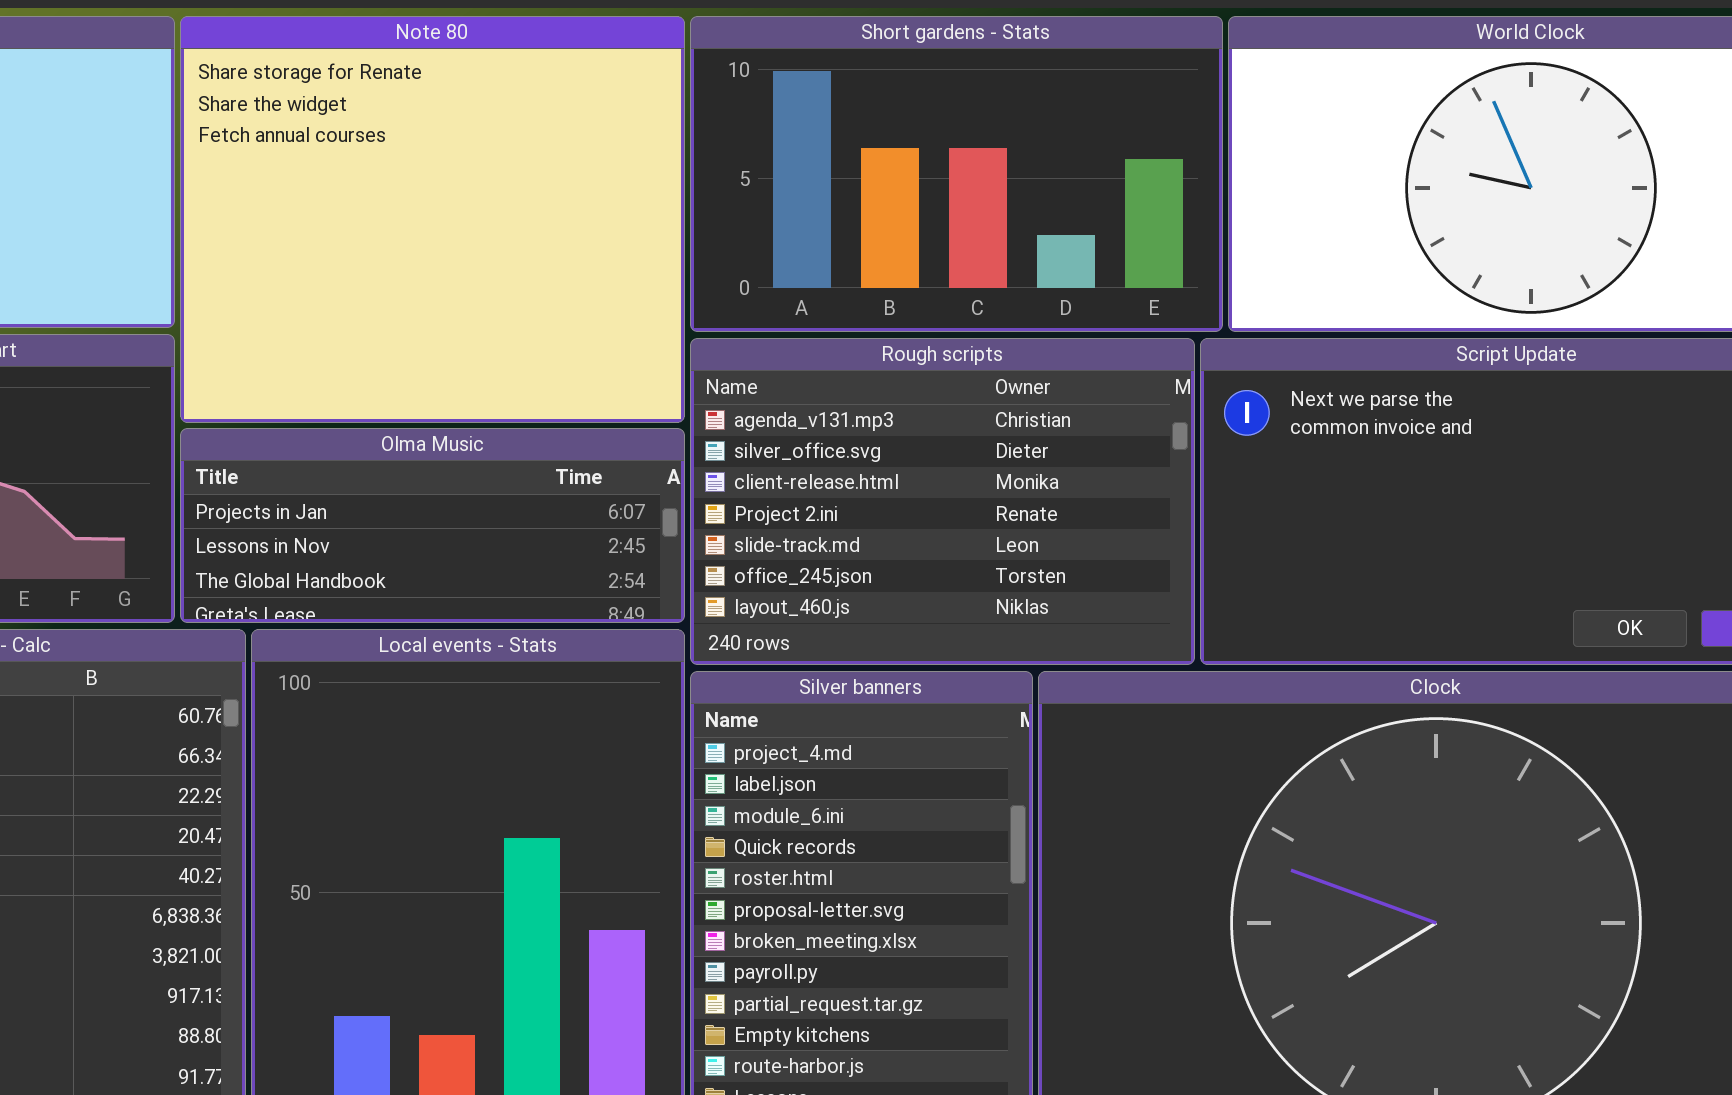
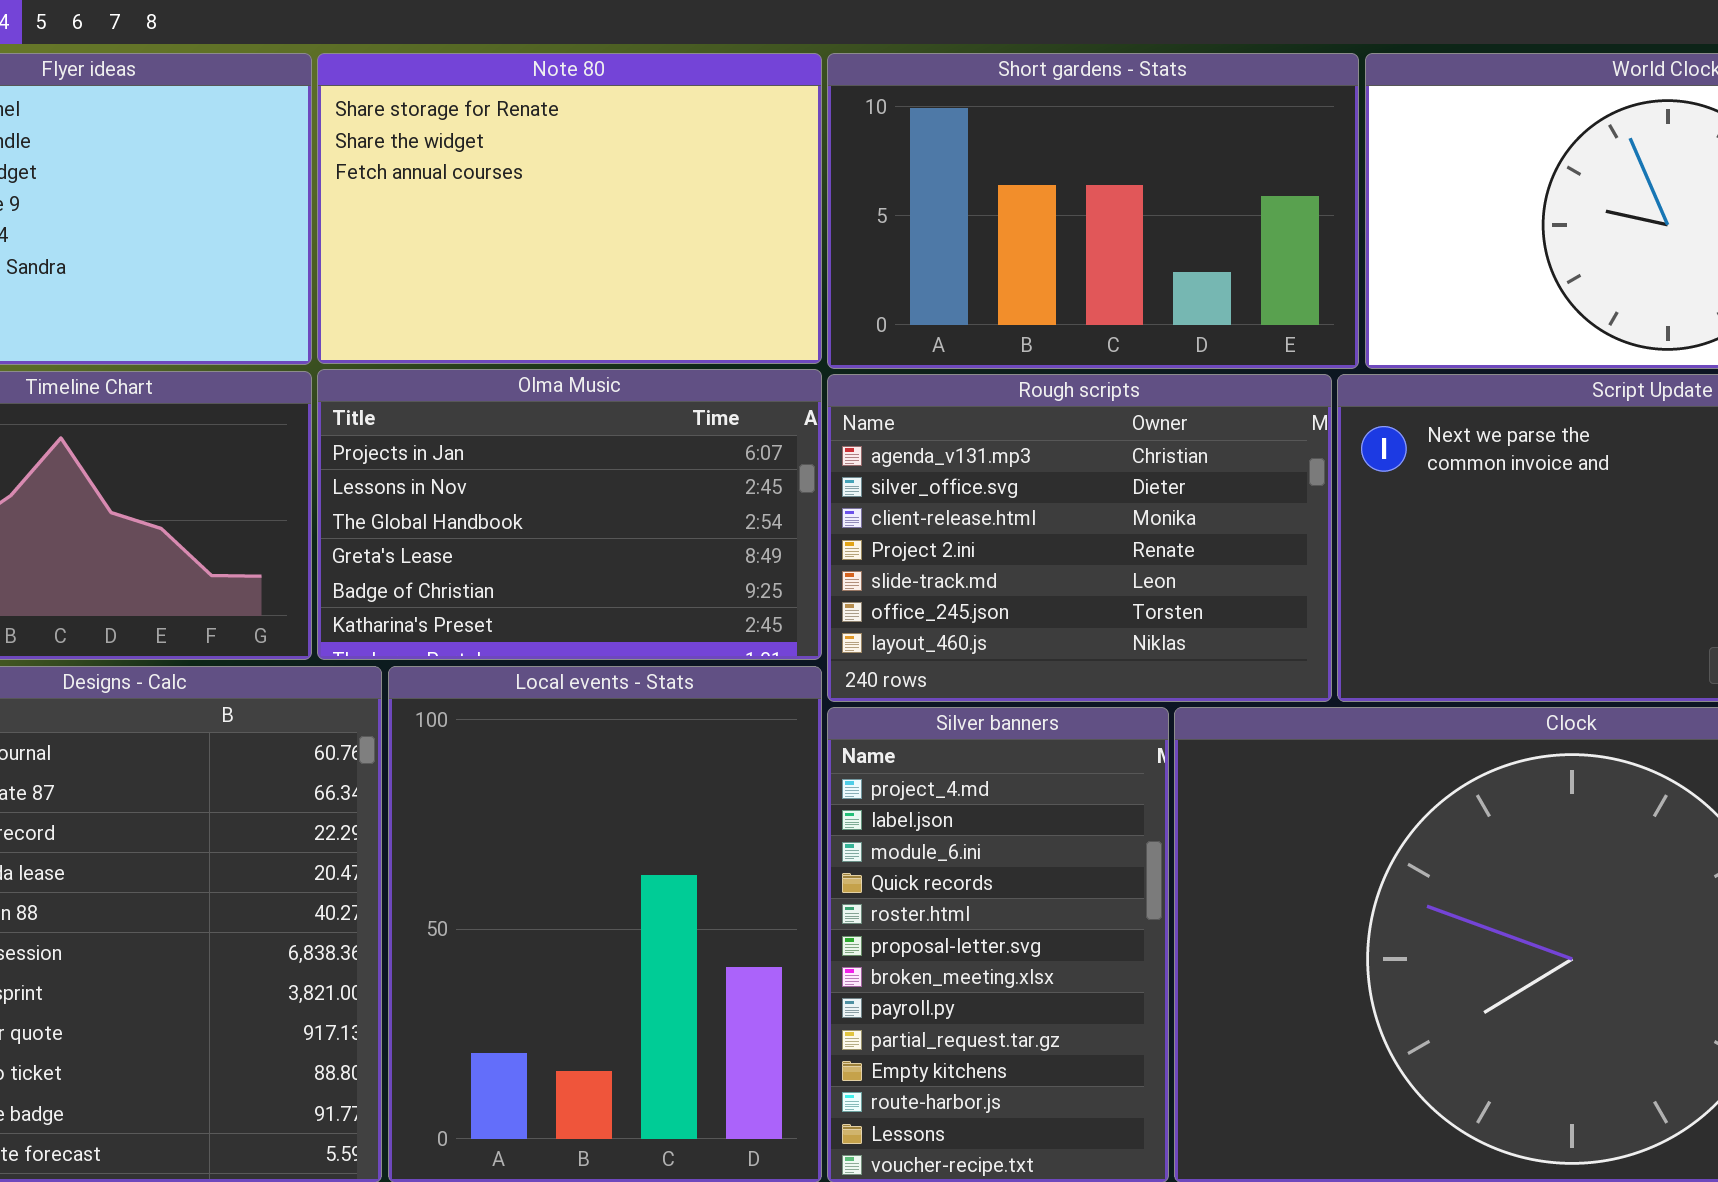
Note 80: [180,16,685,423] -> [317,53,822,364], resized
Olma Music: [180,428,685,623] -> [317,369,822,660], resized

